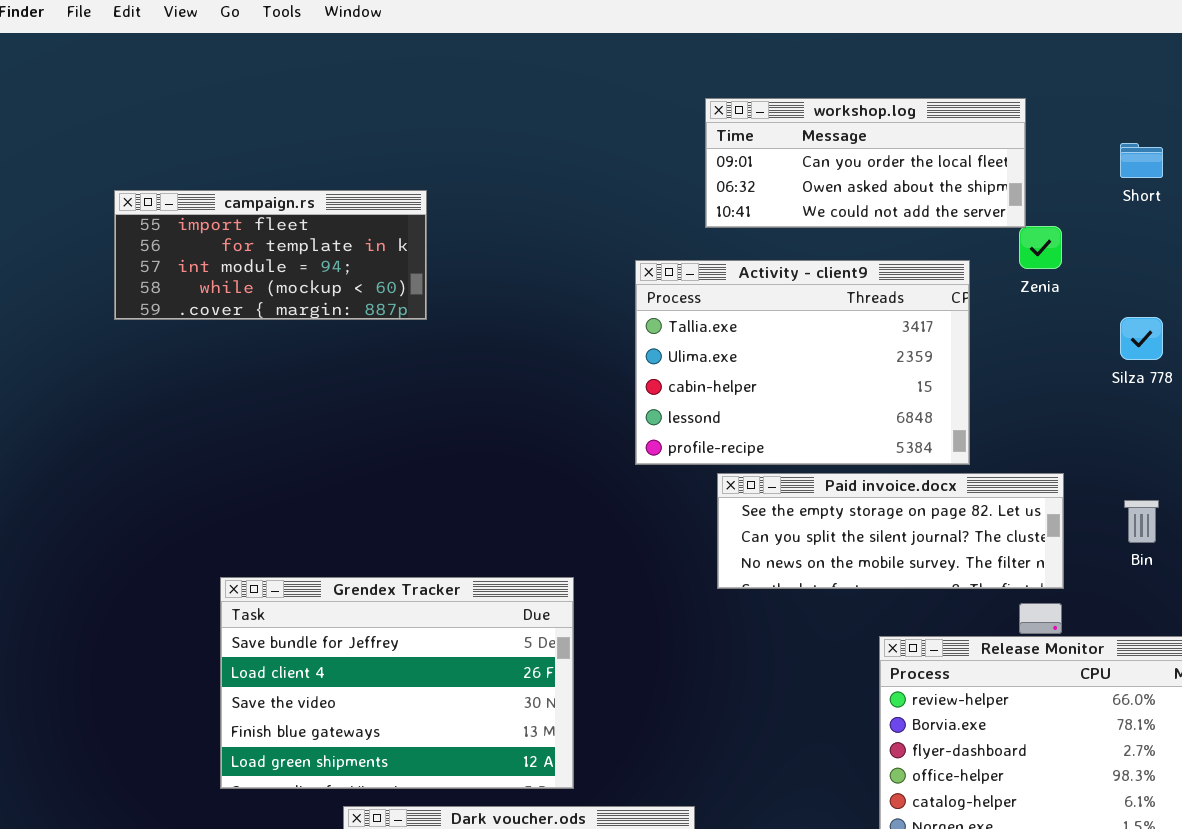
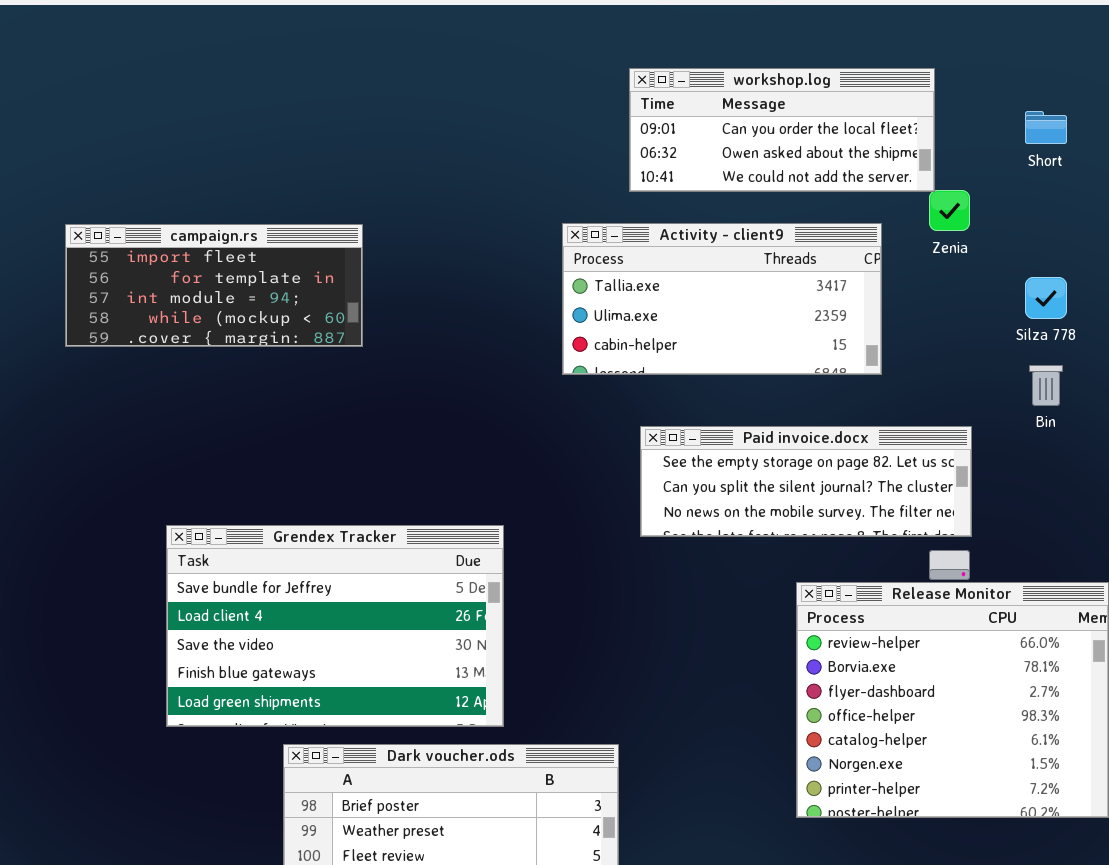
campaign.rs: [114,190,427,320] -> [65,224,363,347], moved
Activity - client9: [635,260,970,465] -> [562,223,882,375], resized
Bin: [1124,500,1159,543] -> [1029,365,1063,406], moved

